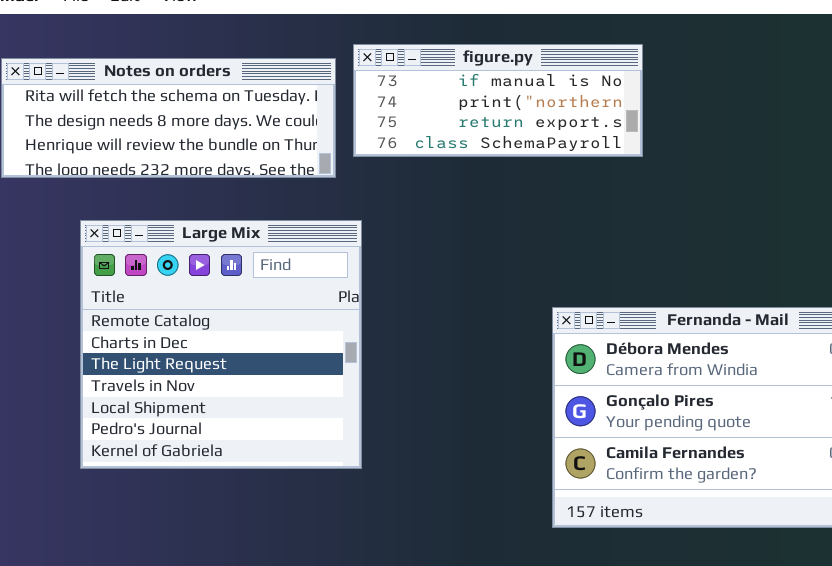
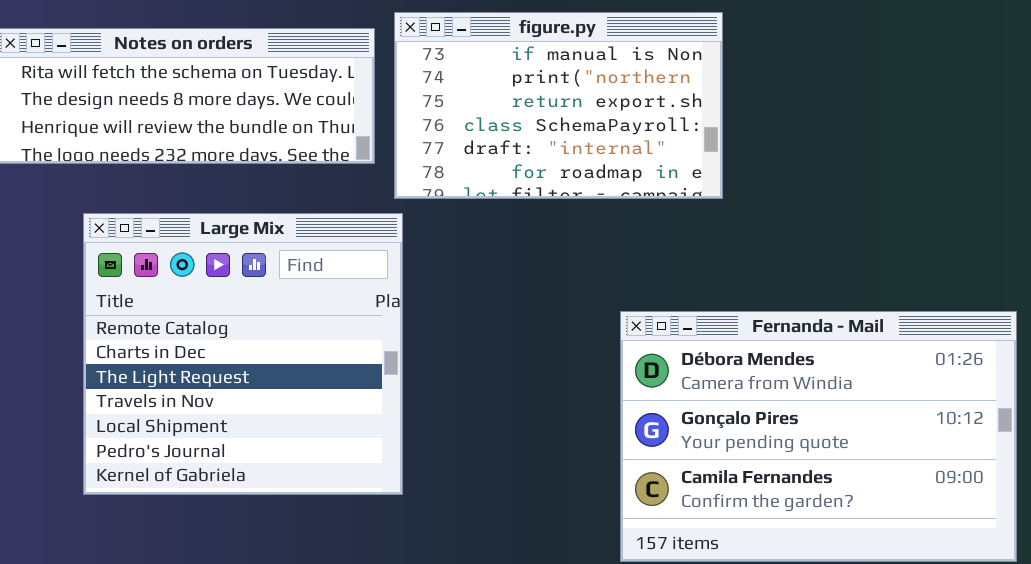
figure.py: [353,44,643,157] -> [394,12,723,199], resized

